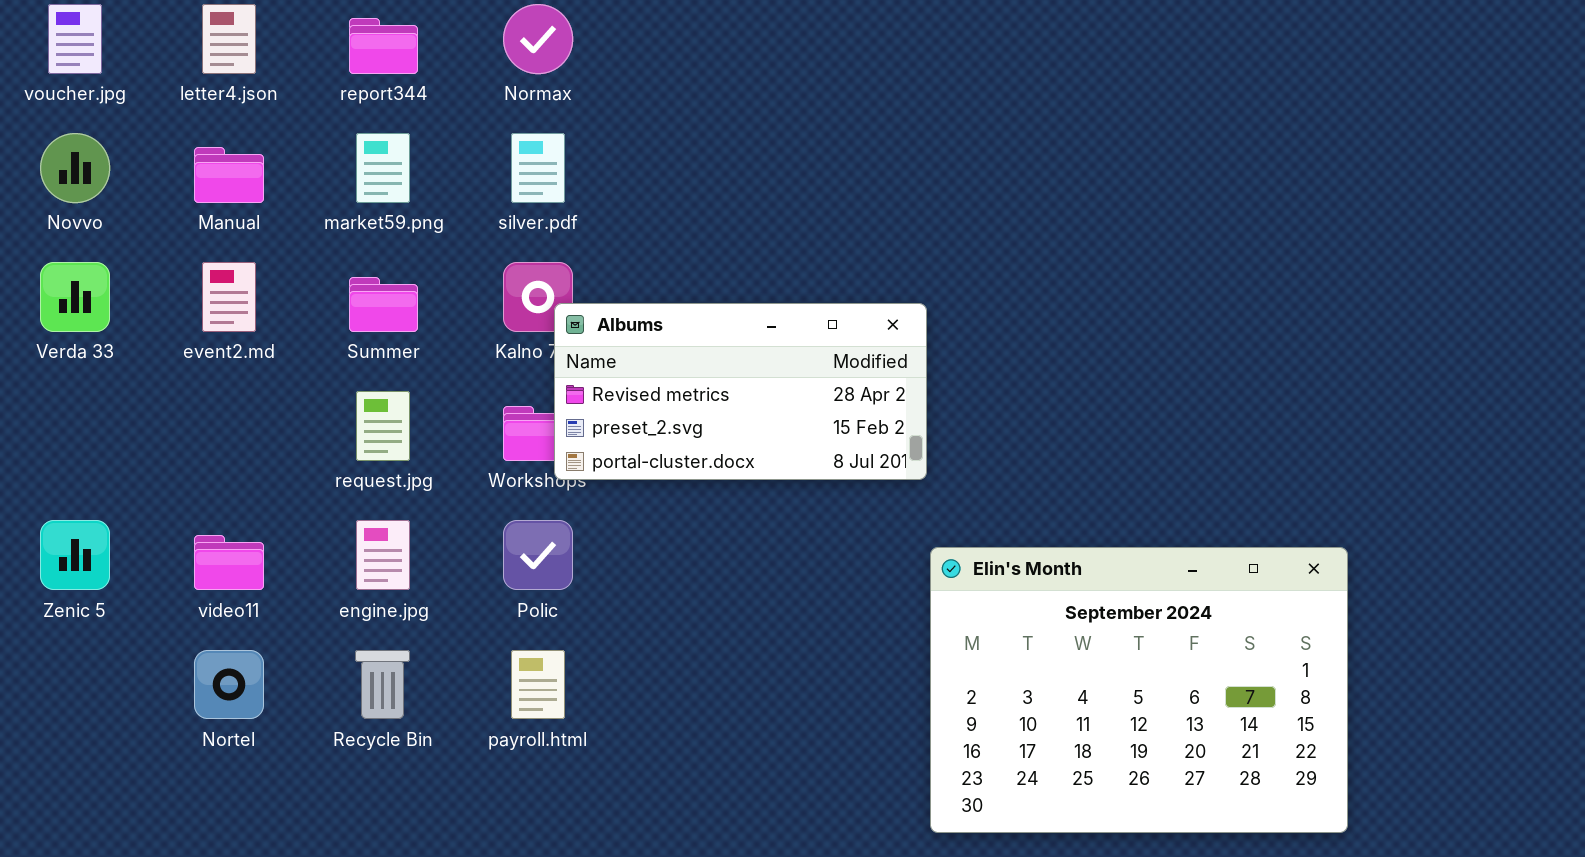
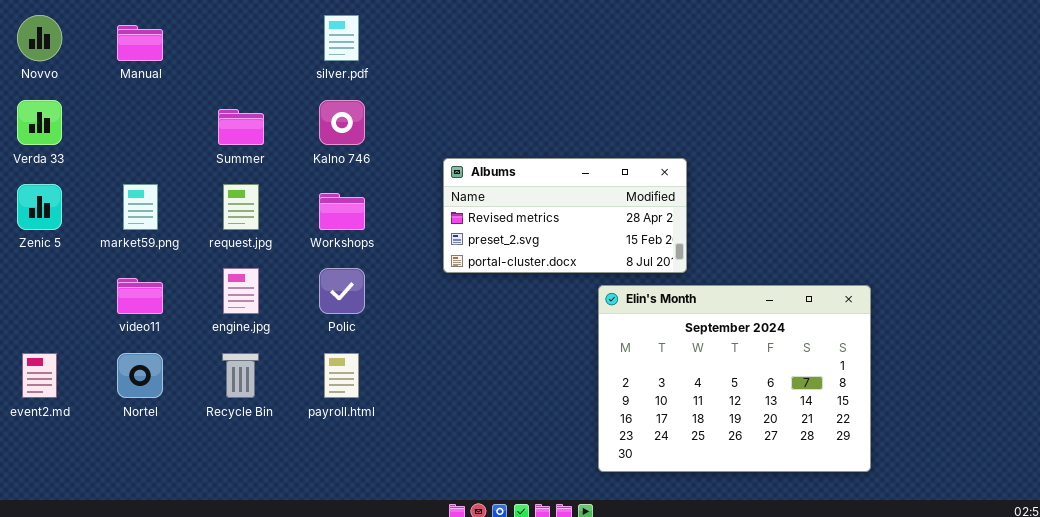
market59.png: [356,133,410,203] -> [123,184,158,230], moved
event2.md: [202,262,256,332] -> [22,353,57,398], moved
Albums: [554,303,927,480] -> [443,158,687,273], moved
Zenic 5: [40,520,110,590] -> [17,184,62,230], moved

